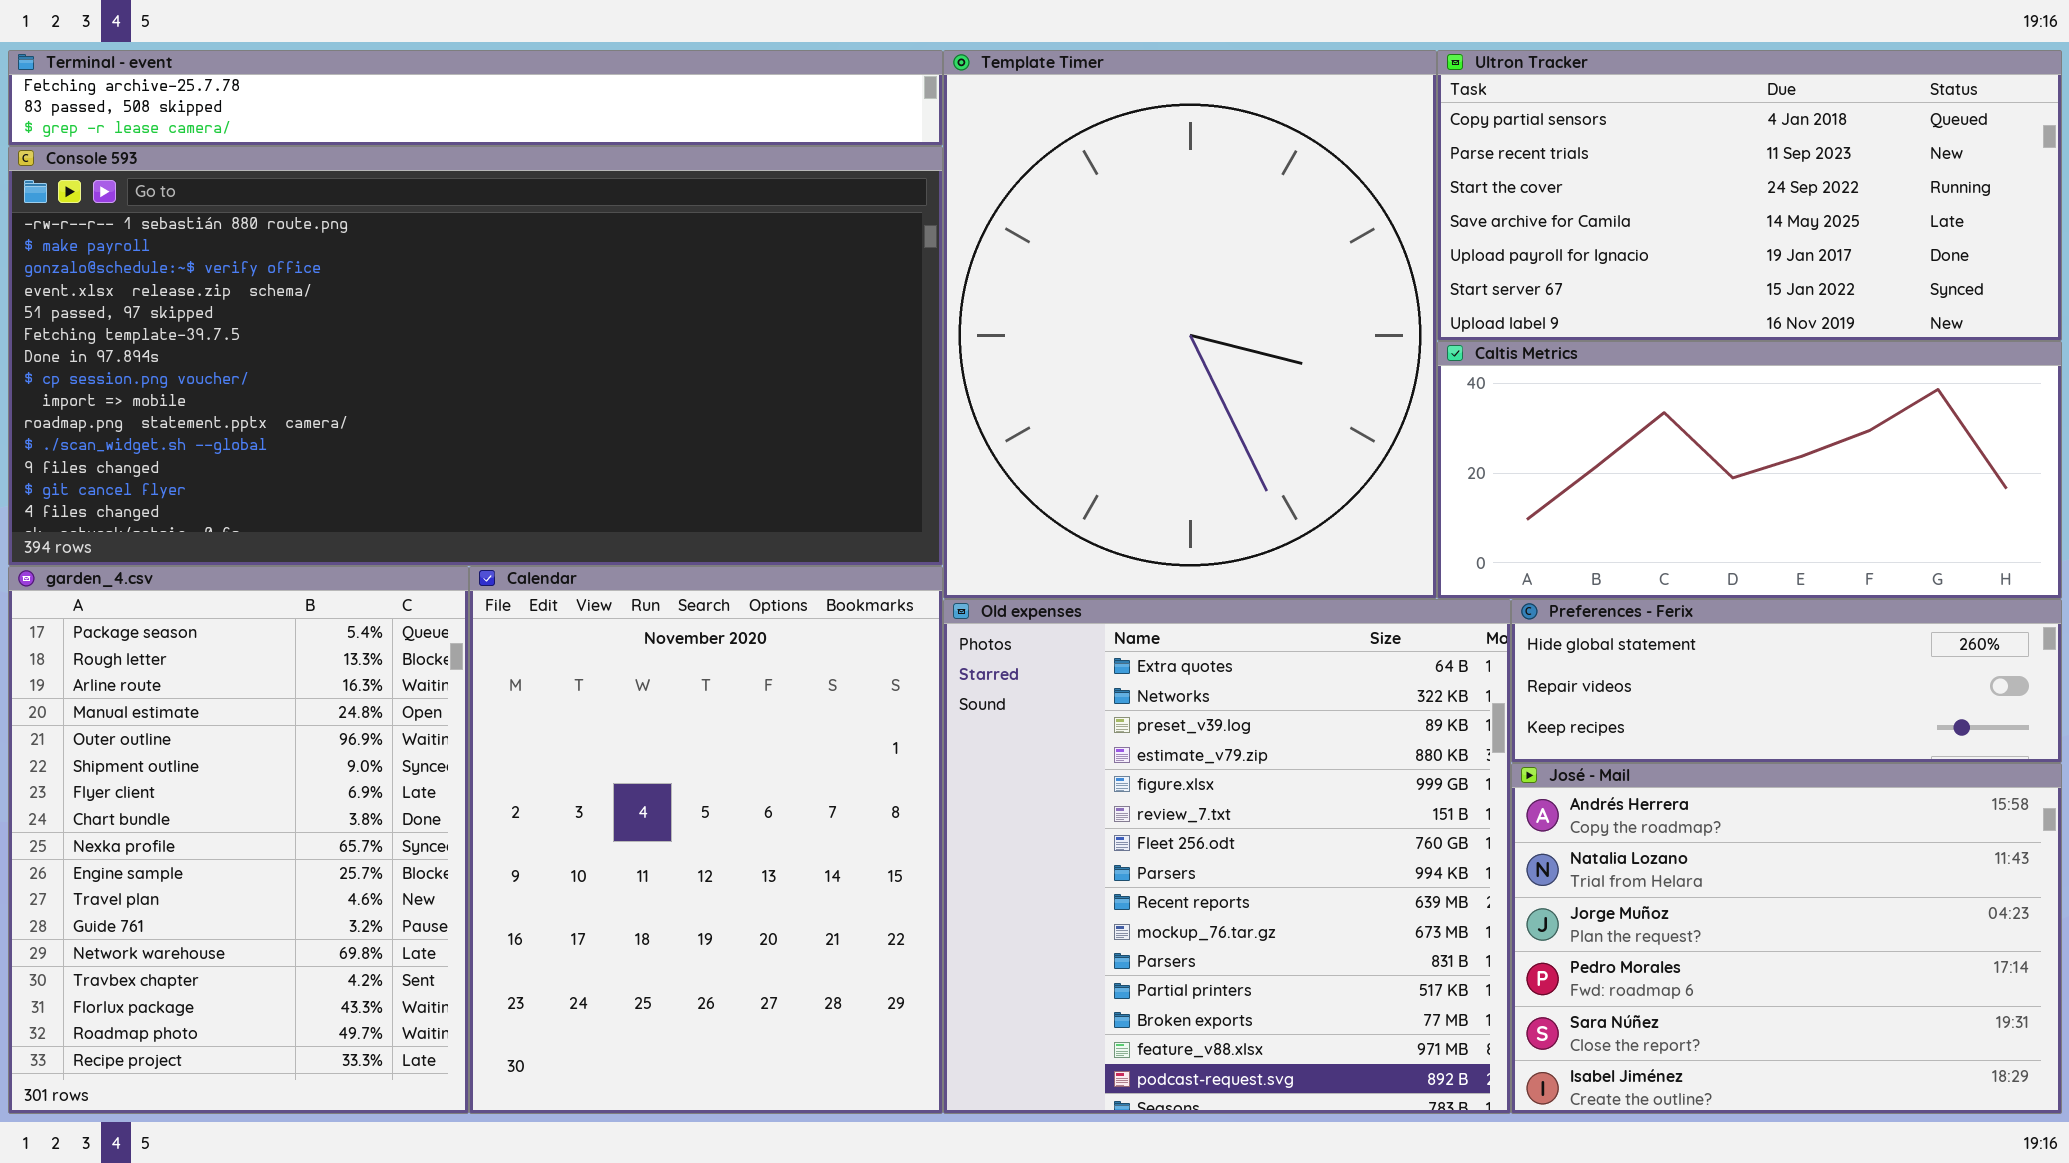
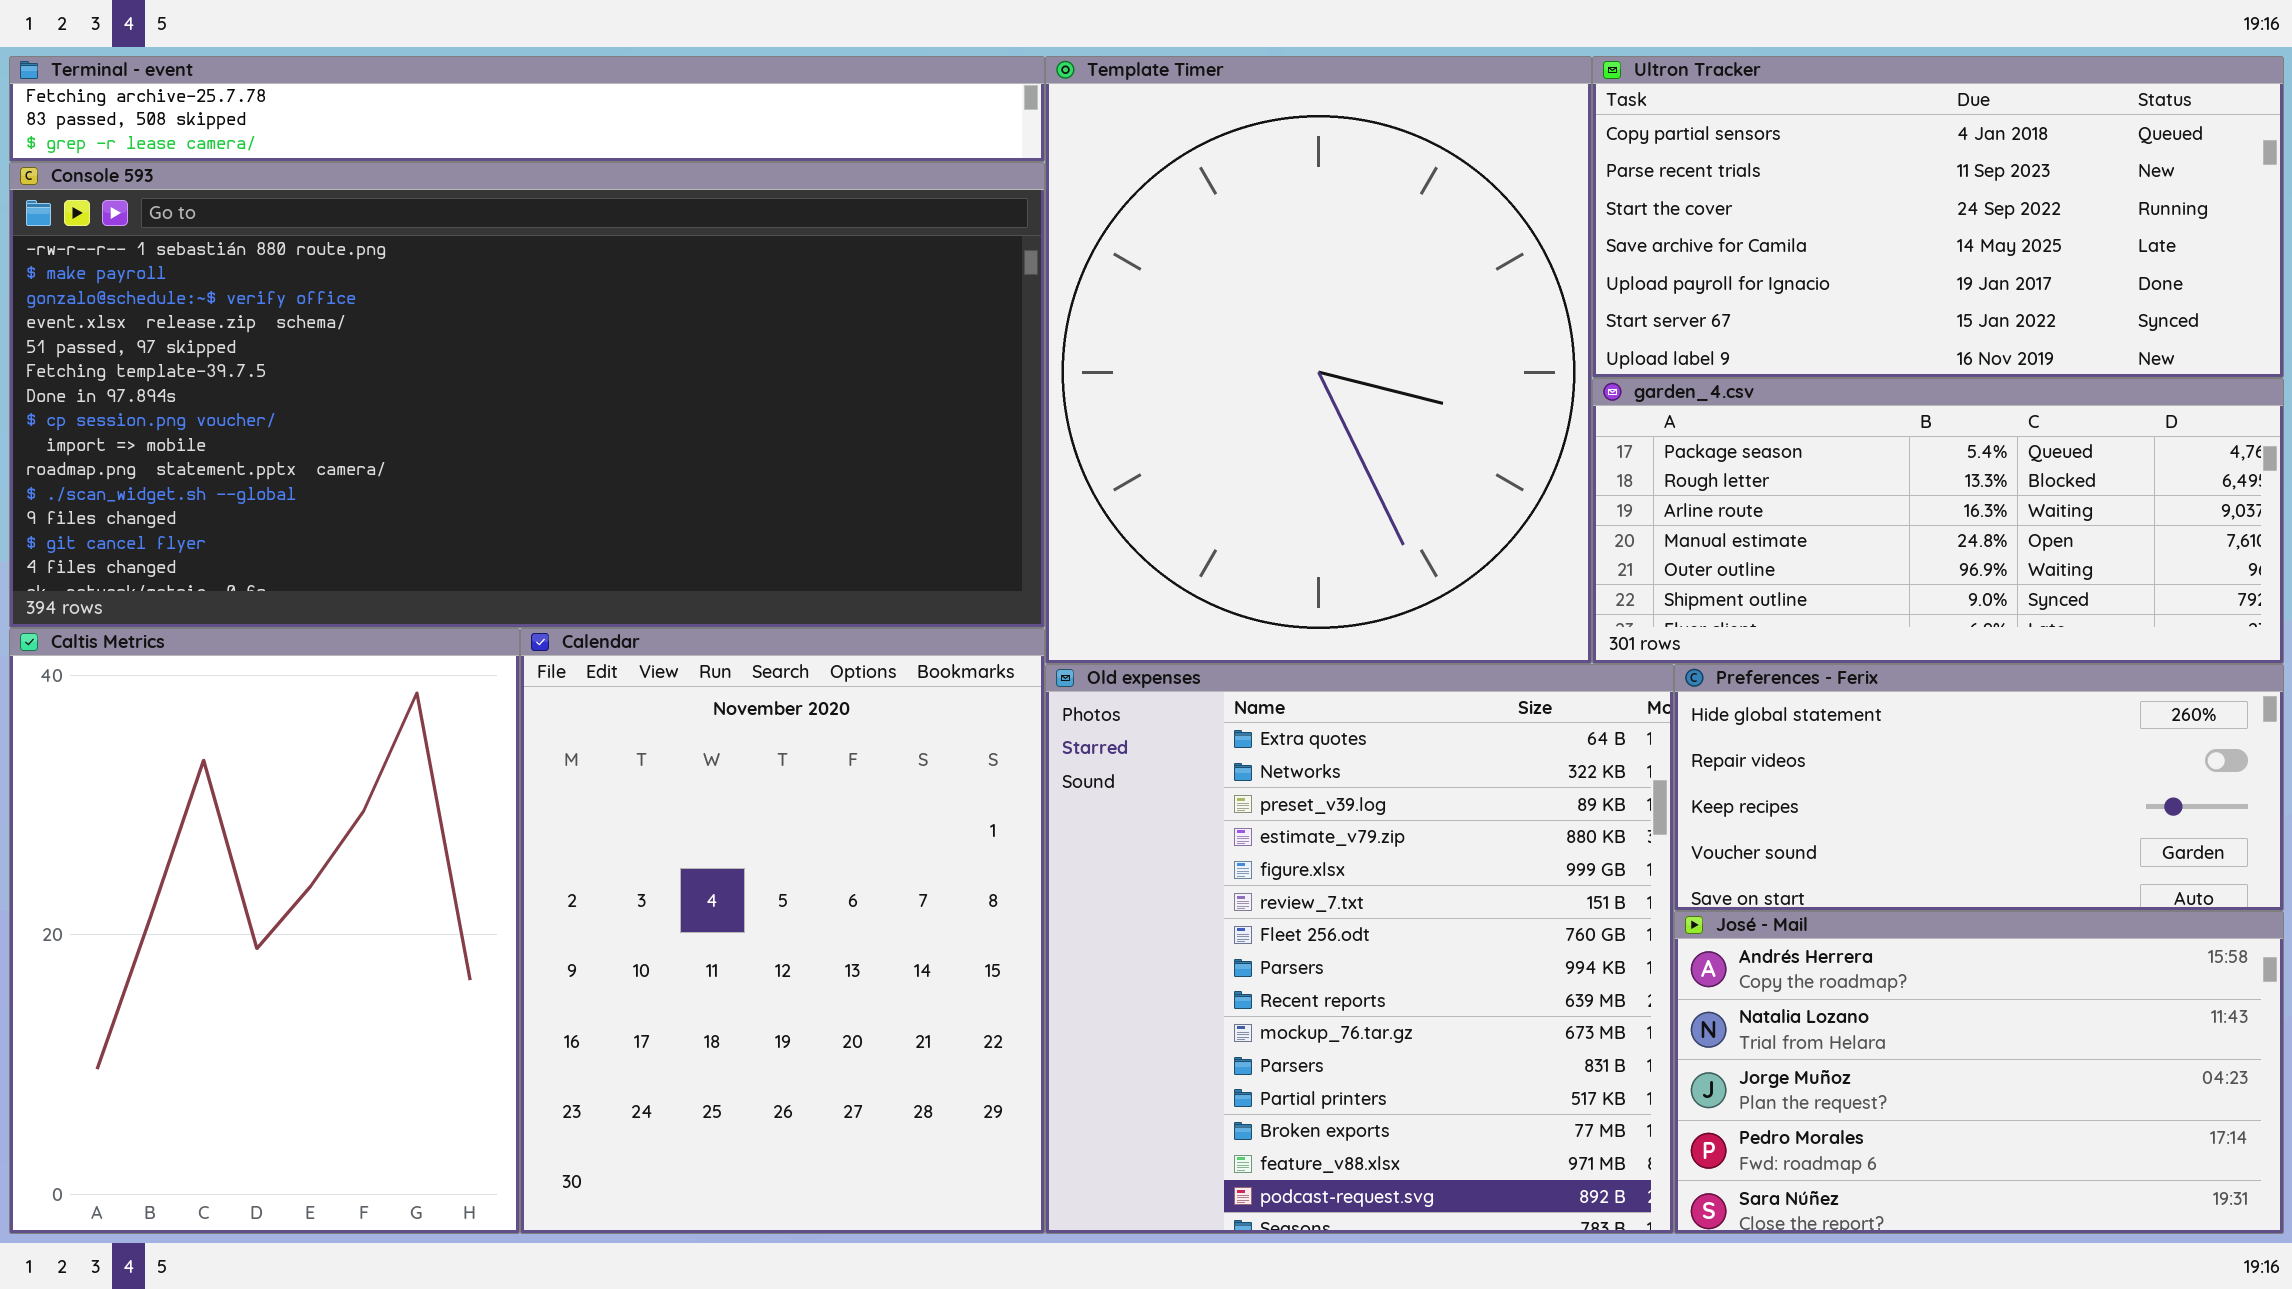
Caltis Metrics: [1437,341,2062,599] -> [9,628,520,1234], moved, resized
garden_4.csv: [8,566,469,1114] -> [1592,378,2284,664], moved, resized
Preferences - Ferix: [1511,599,2062,763] -> [1674,664,2284,911], resized
José - Mail: [1511,763,2062,1114] -> [1674,911,2284,1234], resized

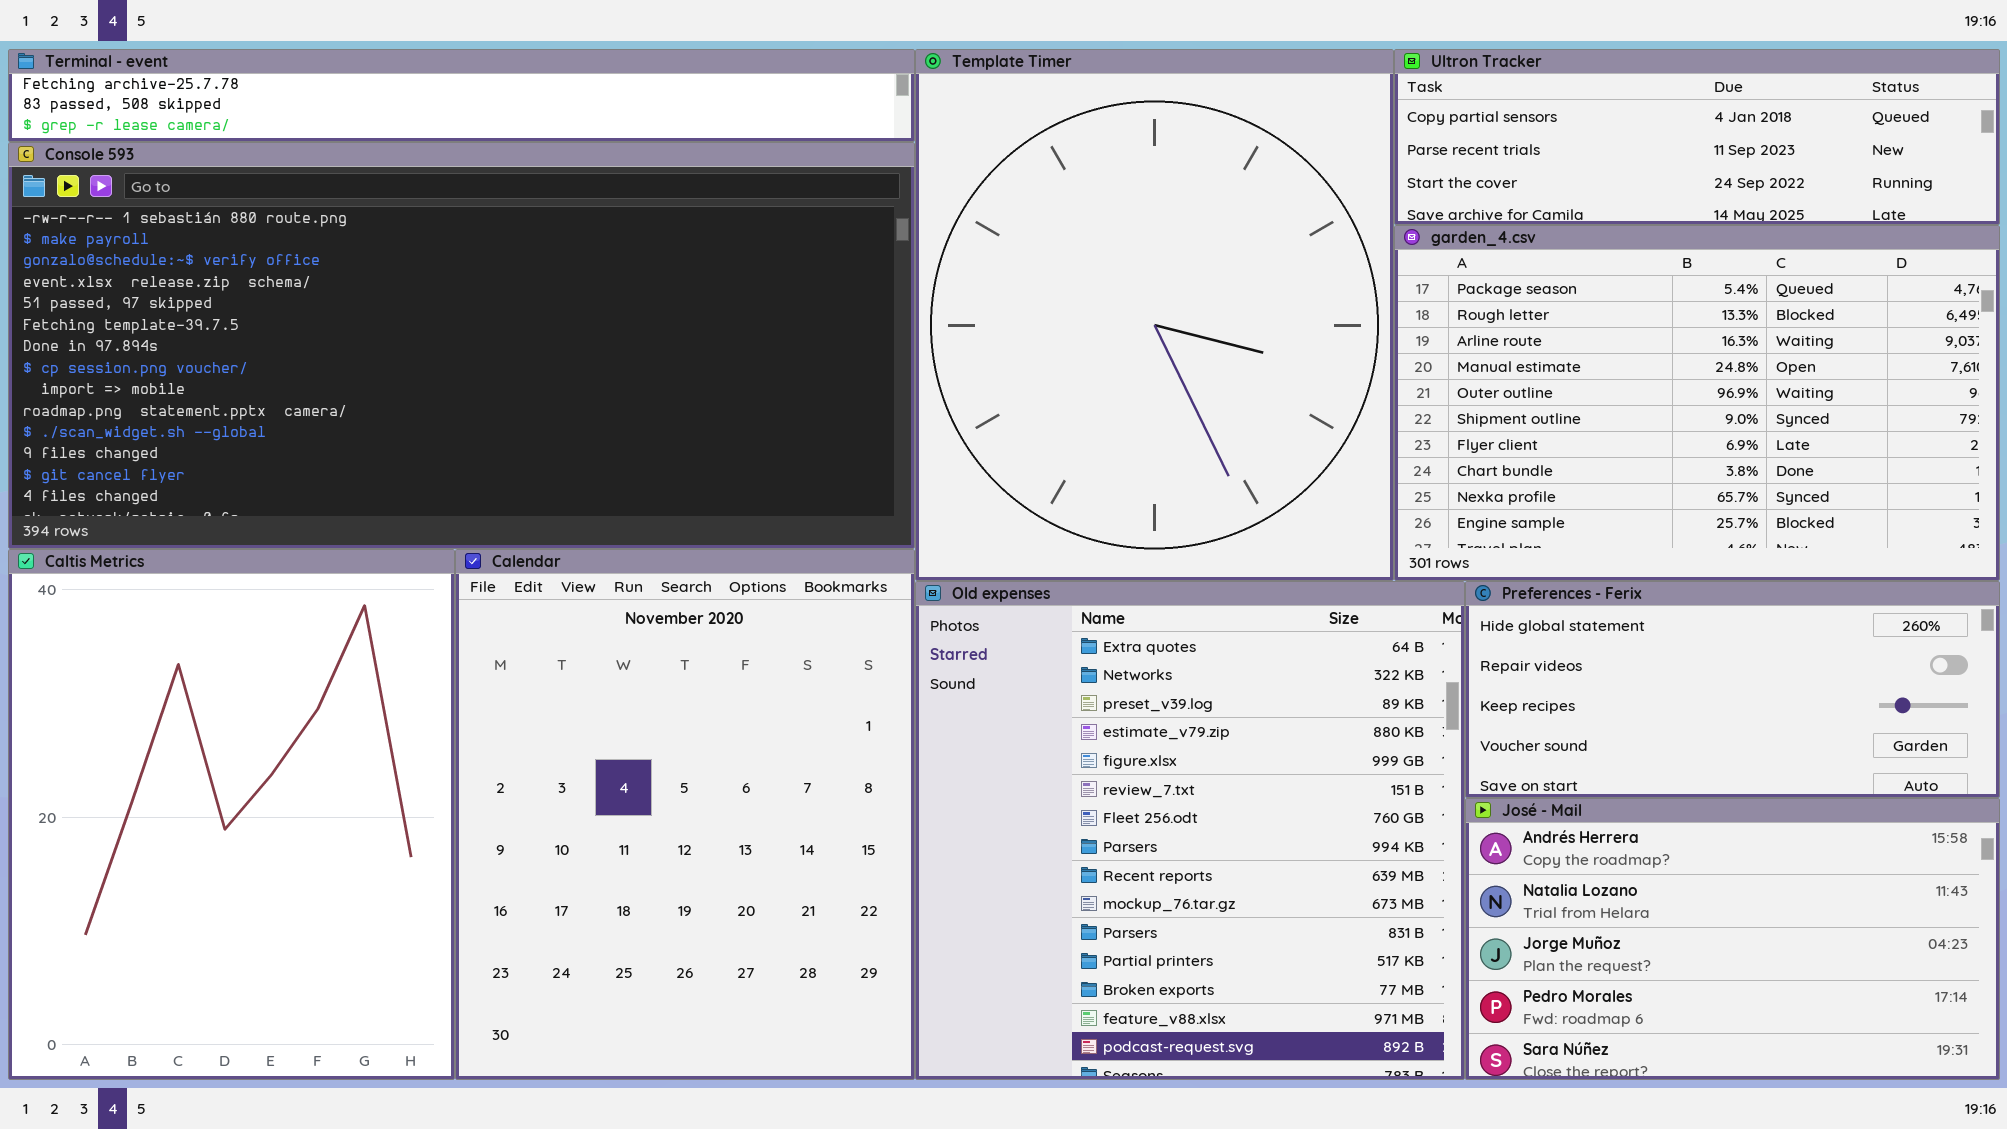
Ultron Tracker: [1592,56,2284,378] -> [1394,49,2000,225], resized
garden_4.csv: [1592,378,2284,664] -> [1394,225,2000,581], resized

